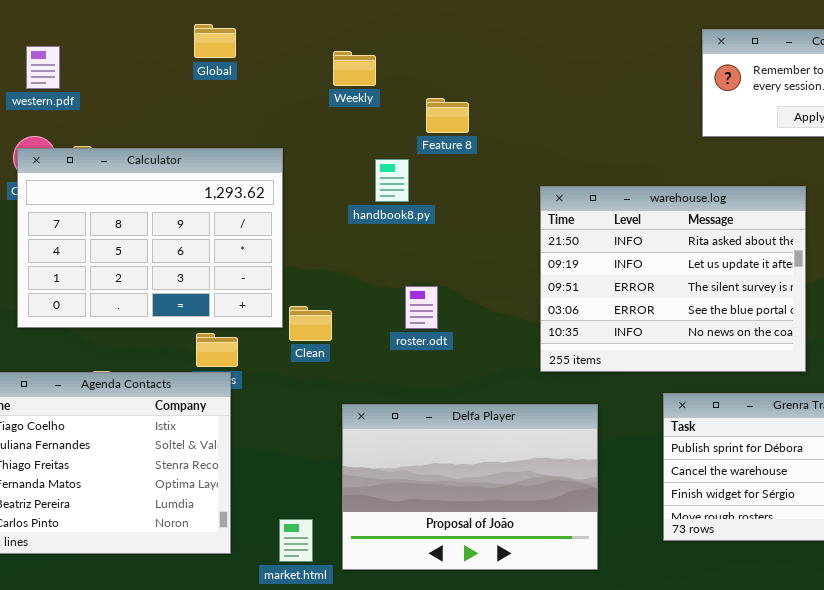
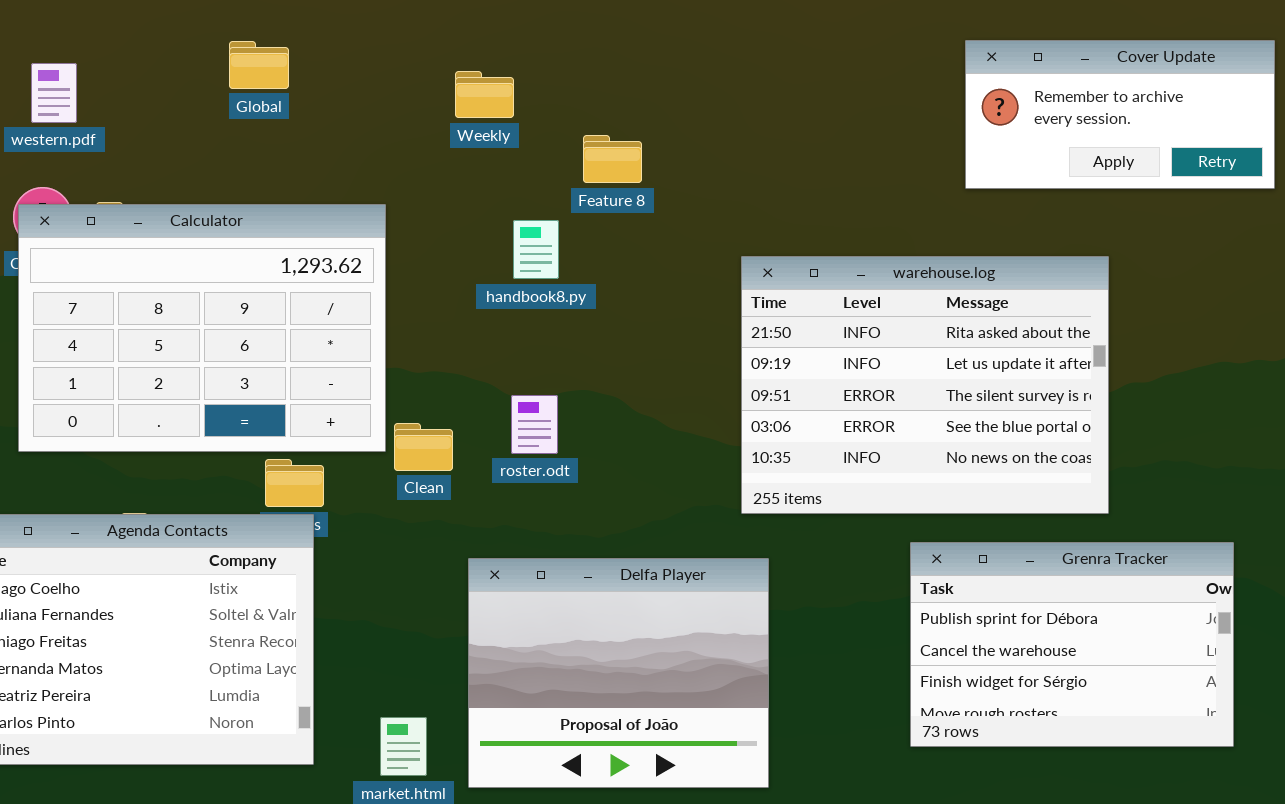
Global: [194,24,236,58] -> [229,41,289,89], moved
roster.odt: [405,286,438,329] -> [511,395,558,454], moved
Delfa Player: [342,404,598,570] -> [468,558,769,788], resized

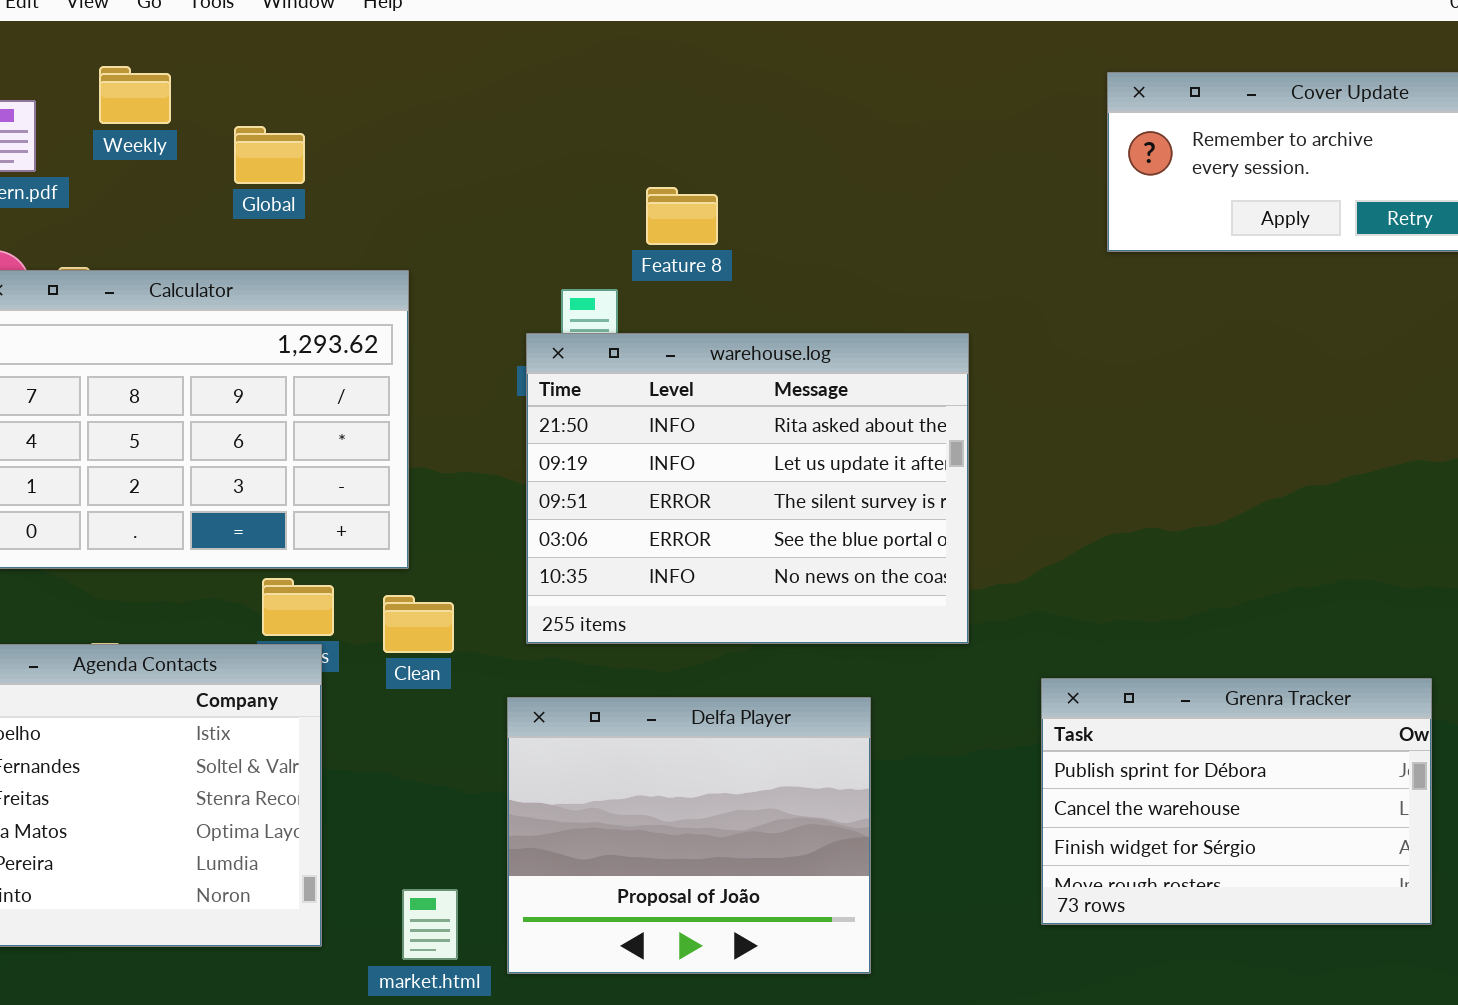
Global: [229,41,289,89] -> [234,126,305,184], moved
Weekly: [455,71,514,118] -> [99,66,171,124], moved
warehouse.log: [741,256,1109,514] -> [526,333,969,644], moved
Clean: [394,423,453,471] -> [383,595,454,653], moved

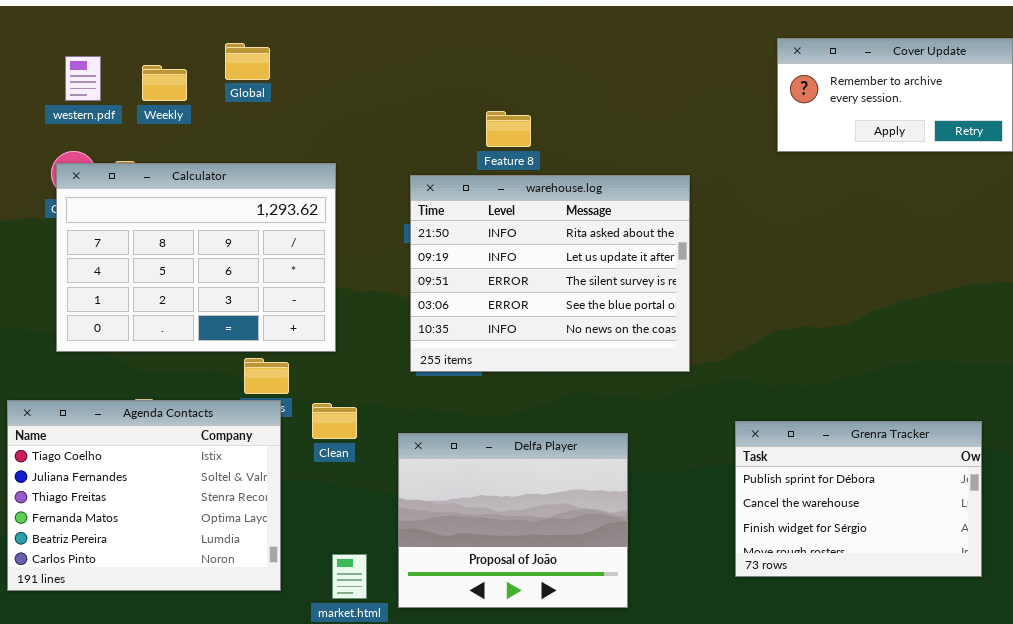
Weekly: [99,66,171,124] -> [142,65,187,101], moved
Global: [234,126,305,184] -> [225,43,270,80], moved
warehouse.log: [526,333,969,644] -> [410,175,690,372], moved
Clean: [383,595,454,653] -> [312,403,357,439], moved

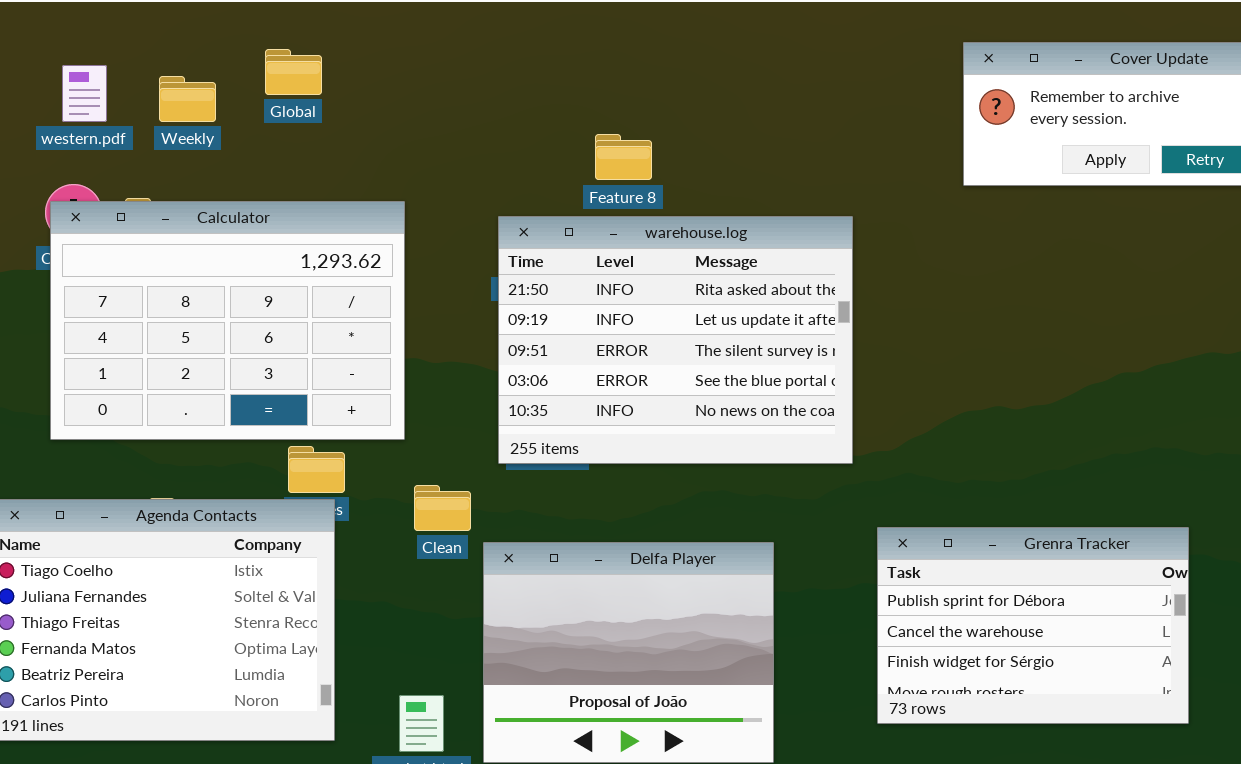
Clean: [312,403,357,439] -> [414,485,471,531], moved
Grenra Tracker: [735,421,982,577] -> [877,527,1189,724], moved

